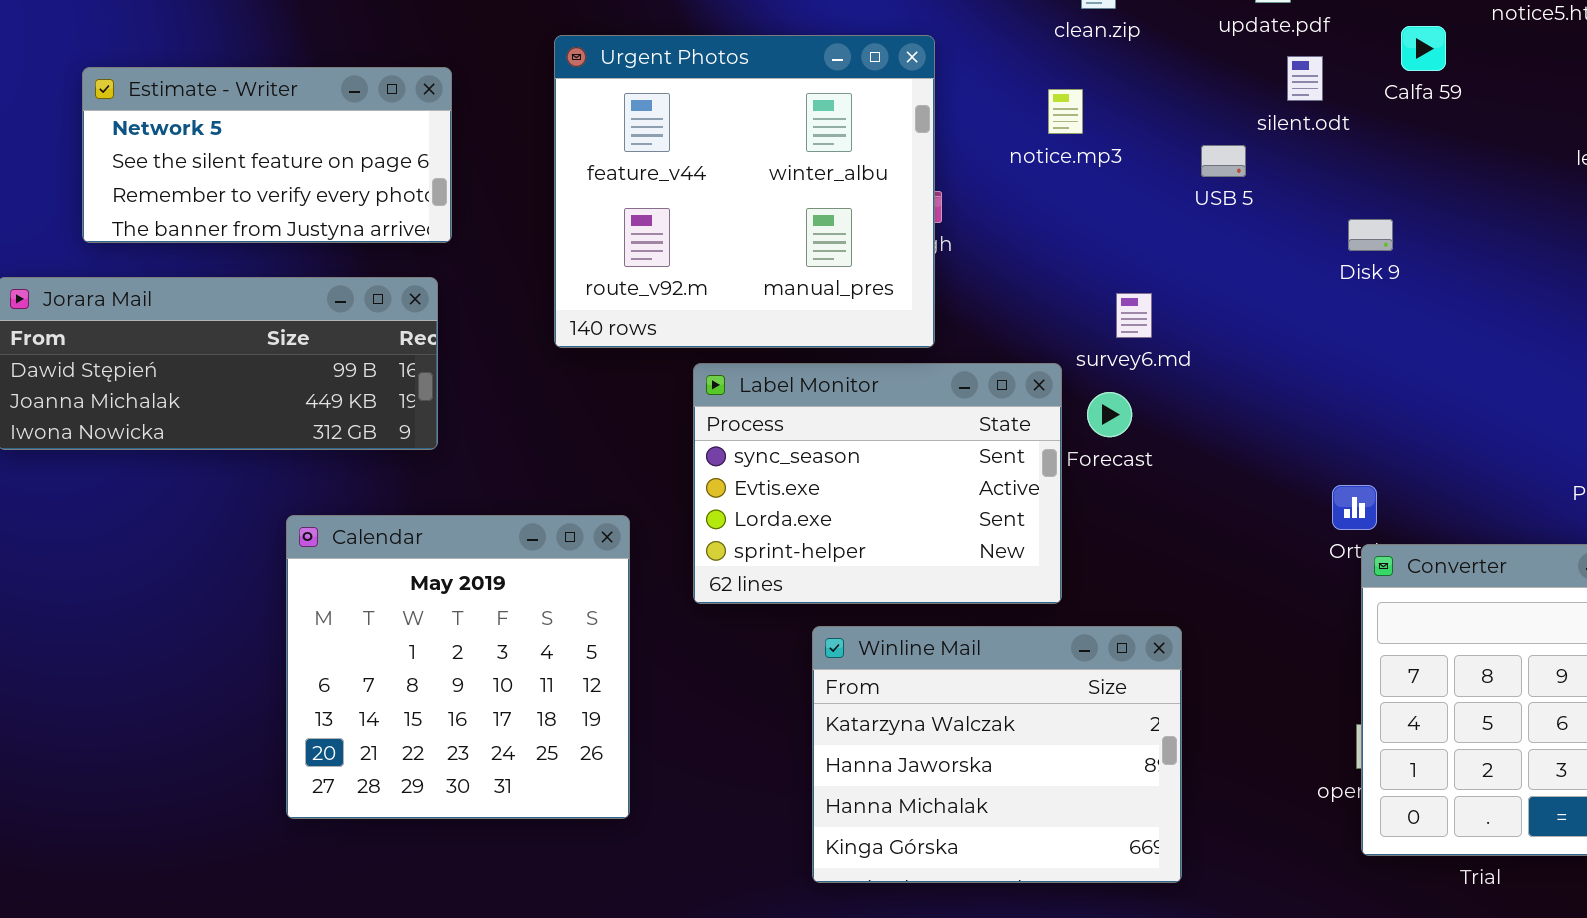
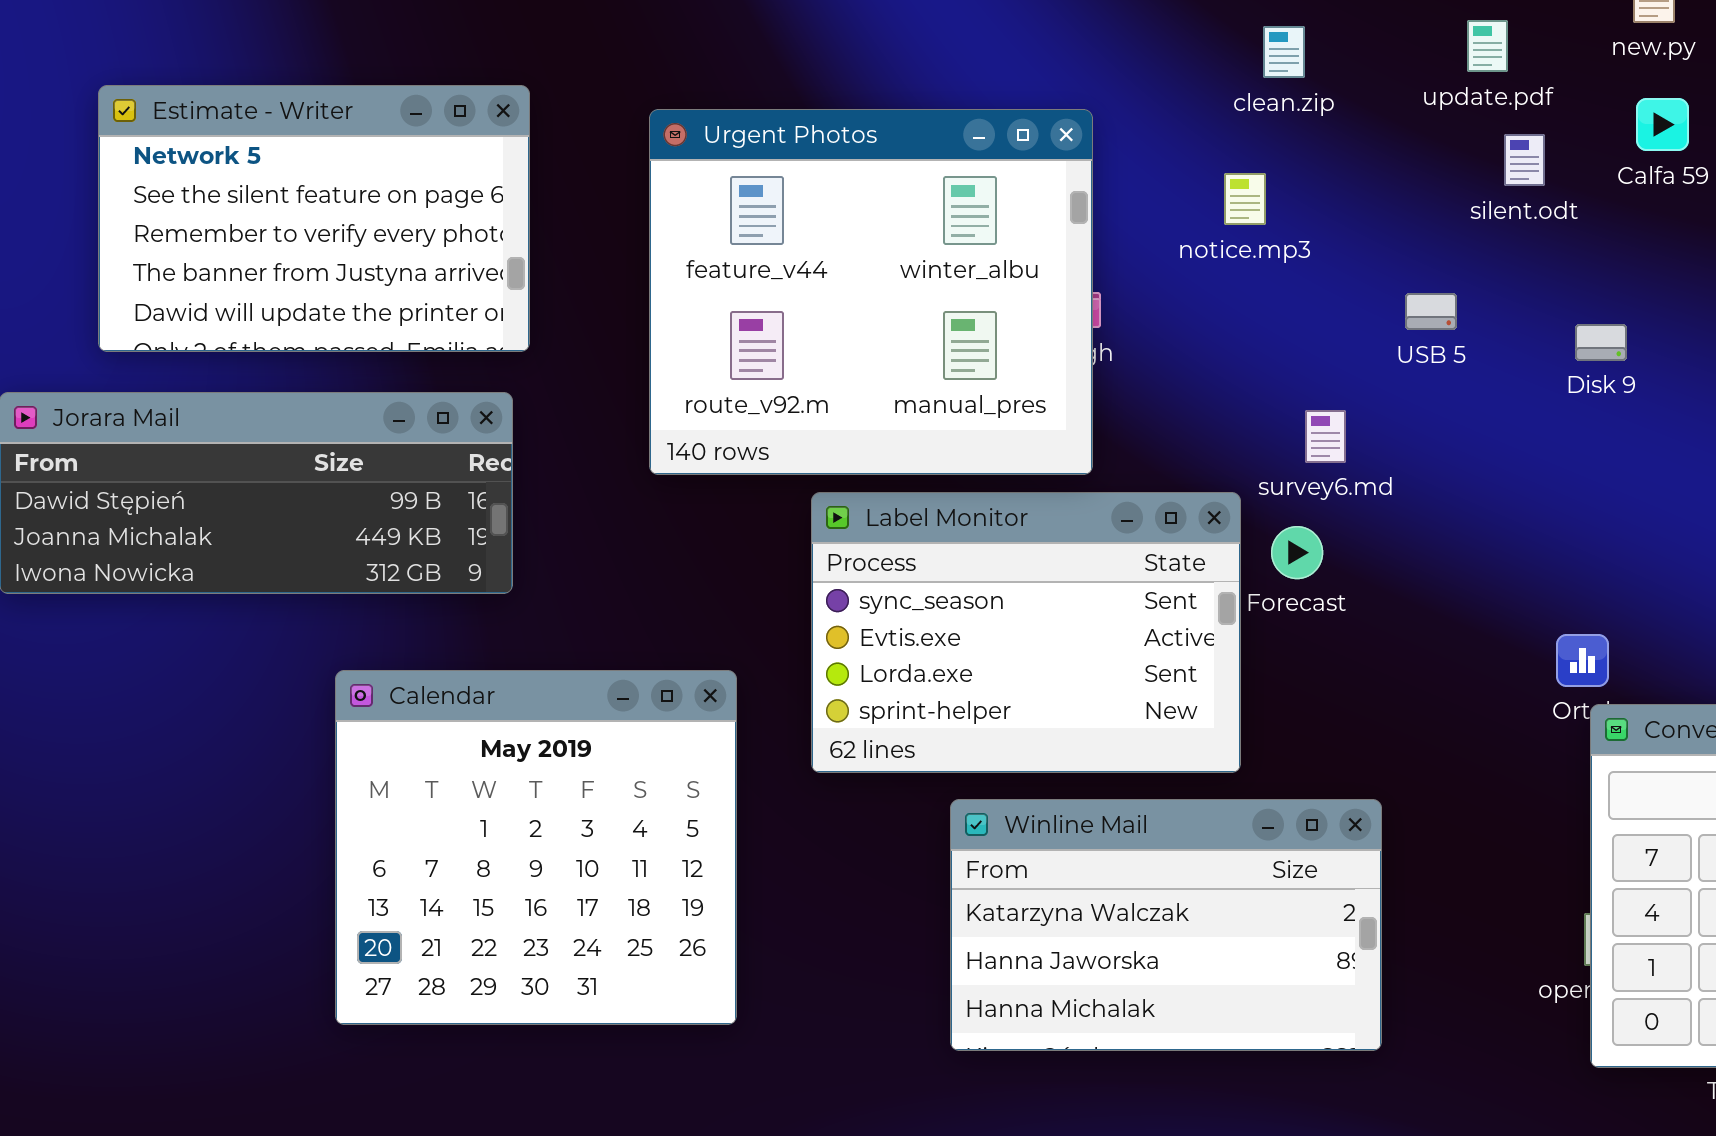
Estimate - Writer: [82,67,452,243] -> [98,85,530,352], resized
USB 5: [1201,145,1246,177] -> [1405,293,1457,330], moved
Winline Mail: [812,626,1182,883] -> [950,799,1382,1051], resized

